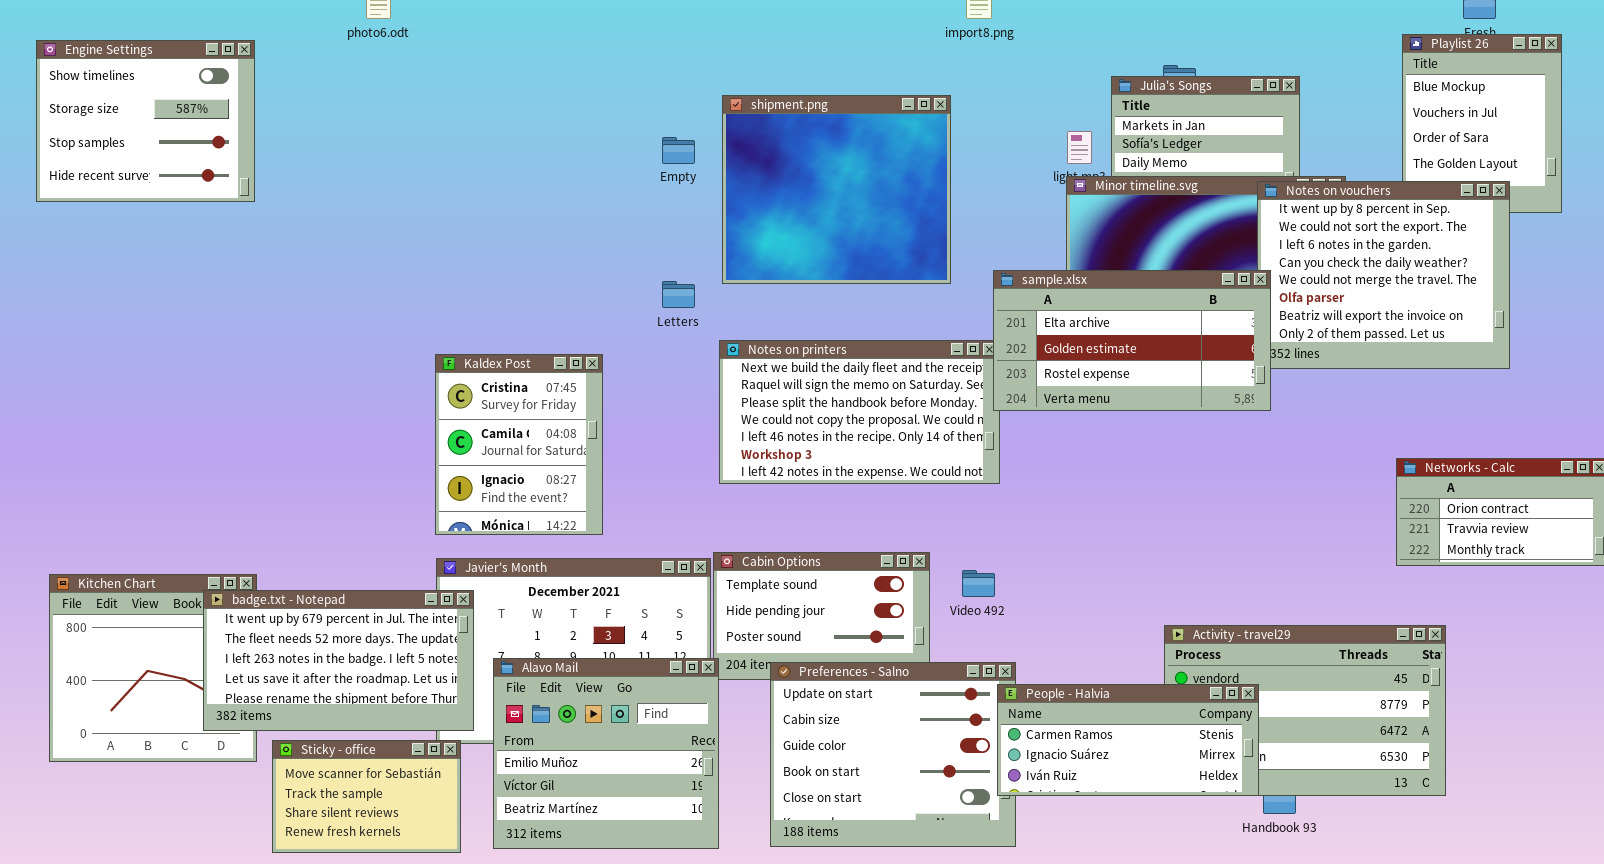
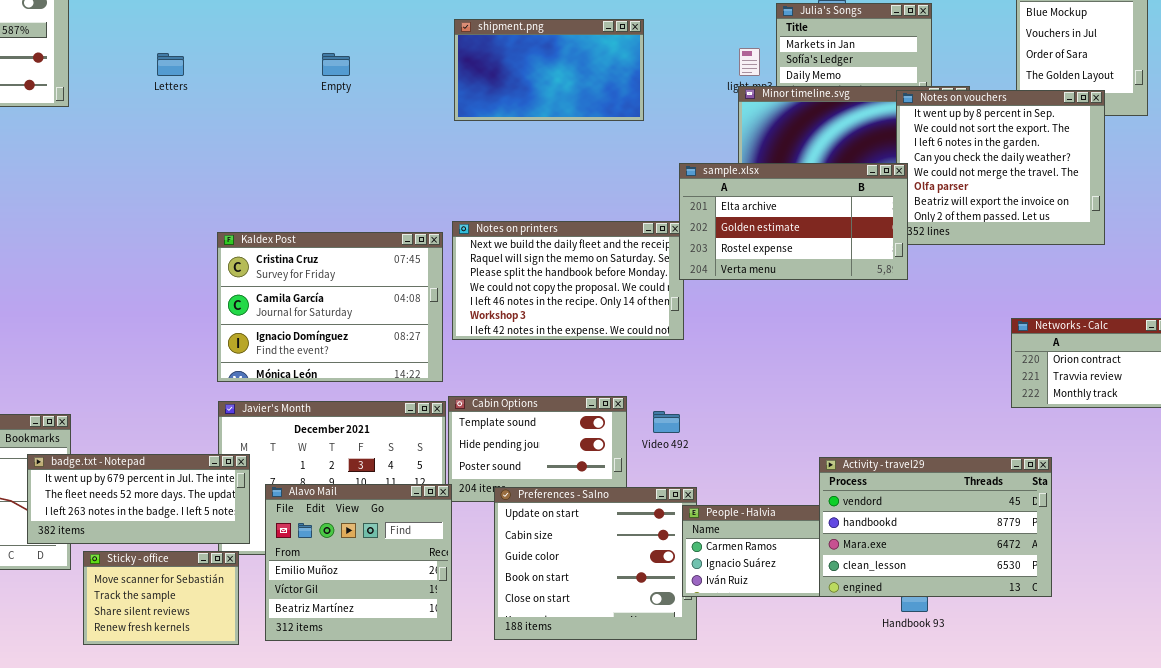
shipment.png: [722,95,951,284] -> [454,19,644,121], resized
Empty: [662,137,695,164] -> [322,53,350,76], moved
Letters: [662,281,695,308] -> [157,53,184,76], moved
Kaldex Post: [435,354,603,535] -> [217,232,443,382], resized
badge.txt - Notepad: [203,590,474,731] -> [27,454,250,544], resized
Activity - travel29: [1164,625,1446,796] -> [819,457,1052,597], raised

